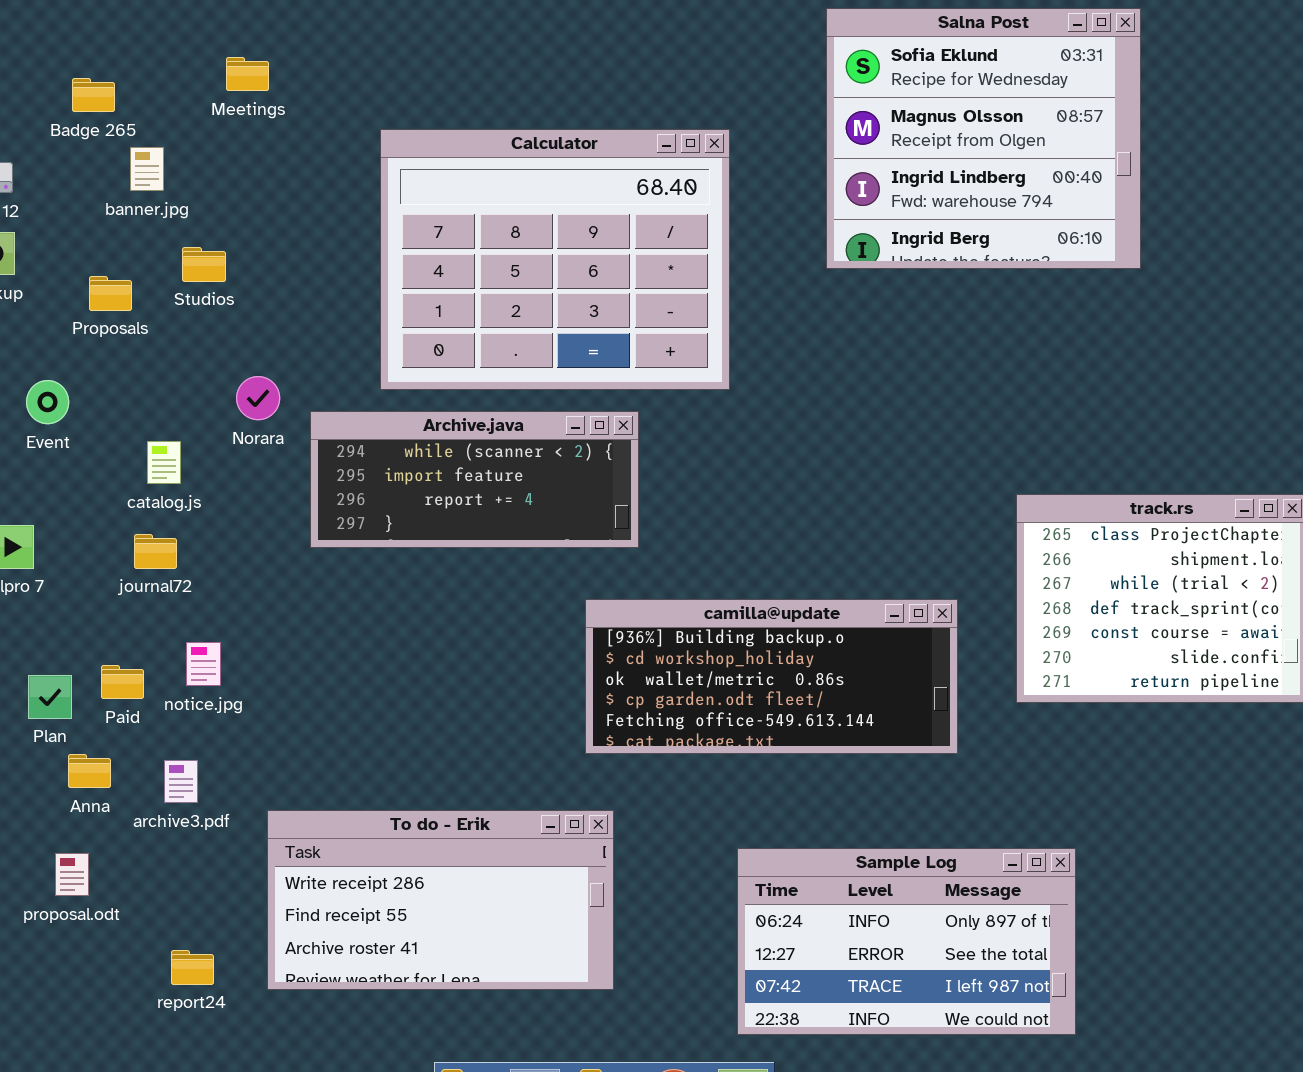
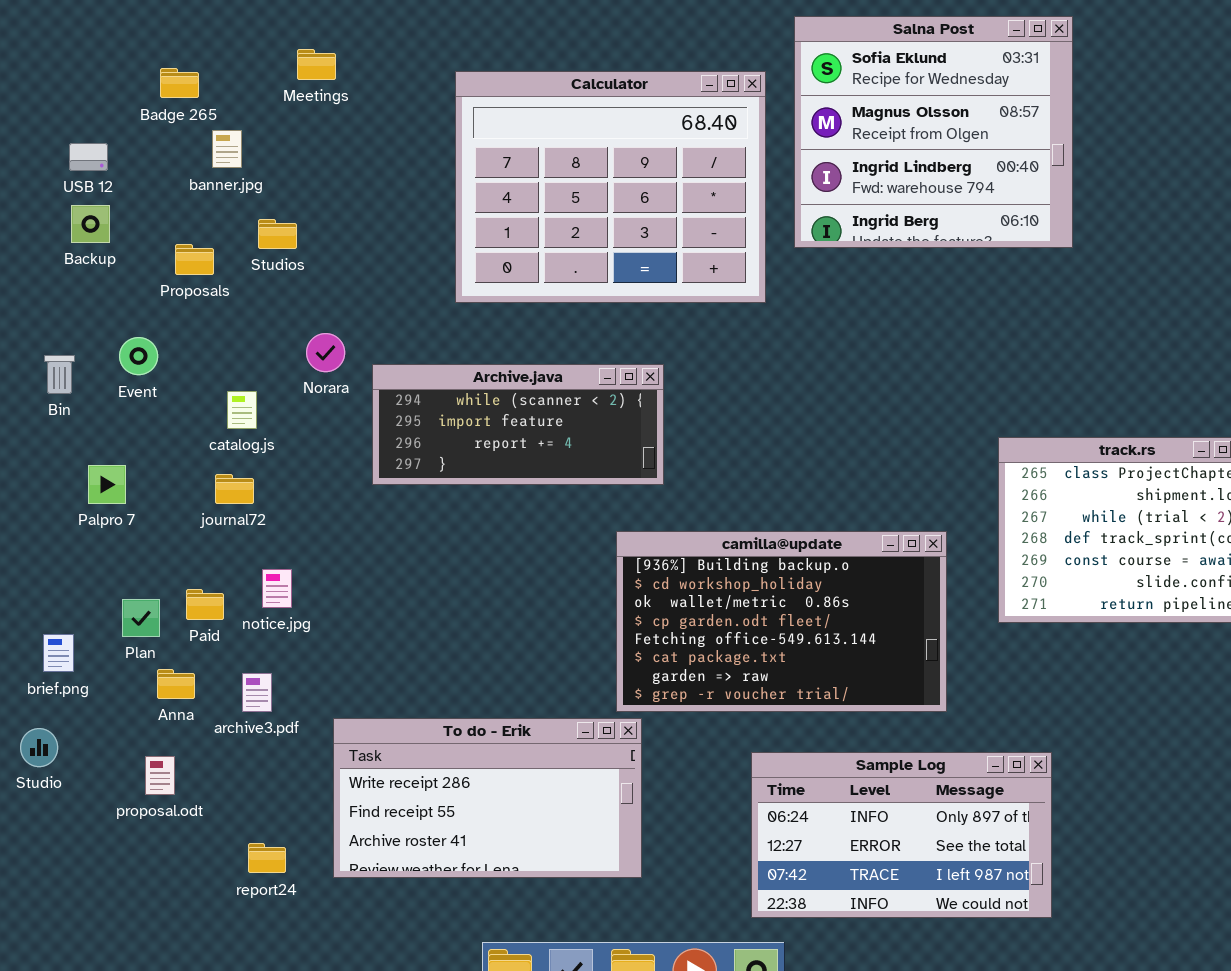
Salna Post: [826,8,1141,269] -> [794,16,1073,248], moved
Calculator: [380,129,730,390] -> [455,71,766,303], moved
camilla@update: [585,599,958,754] -> [616,531,947,712], resized

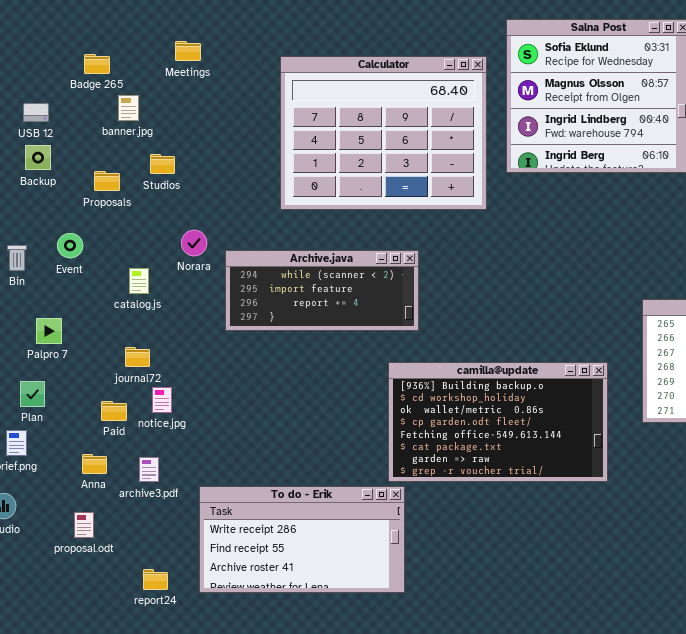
journal72: [215,474,254,504] -> [125,347,150,367], moved
Plan: [122,599,160,637] -> [20,381,45,407], moved
Sample Log: [751,752,1052,918] -> none, closed

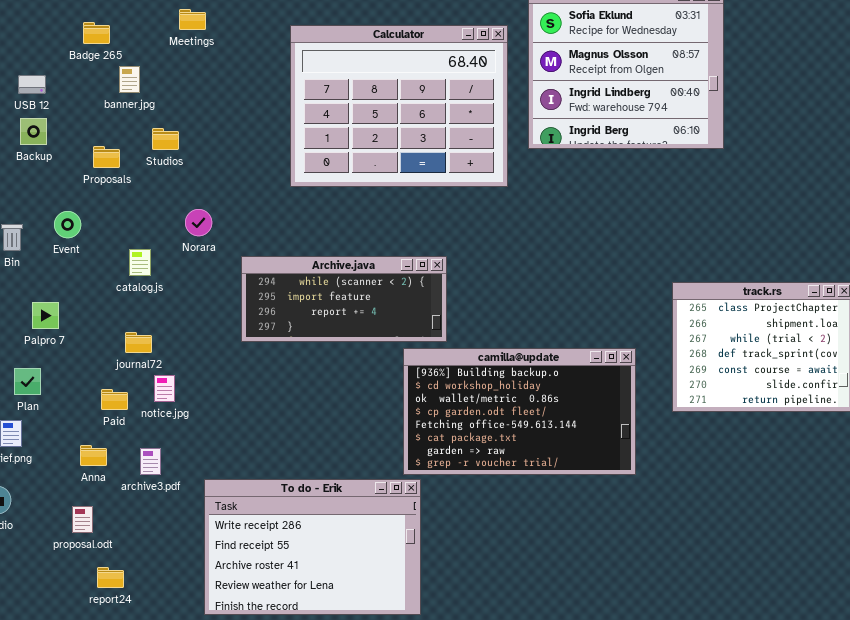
Archive.java: [225,250,419,331] -> [241,256,447,342], moved
To do - Erik: [199,486,405,593] -> [204,479,421,615], resized
report24: [143,569,168,590] -> [97,567,124,588], moved

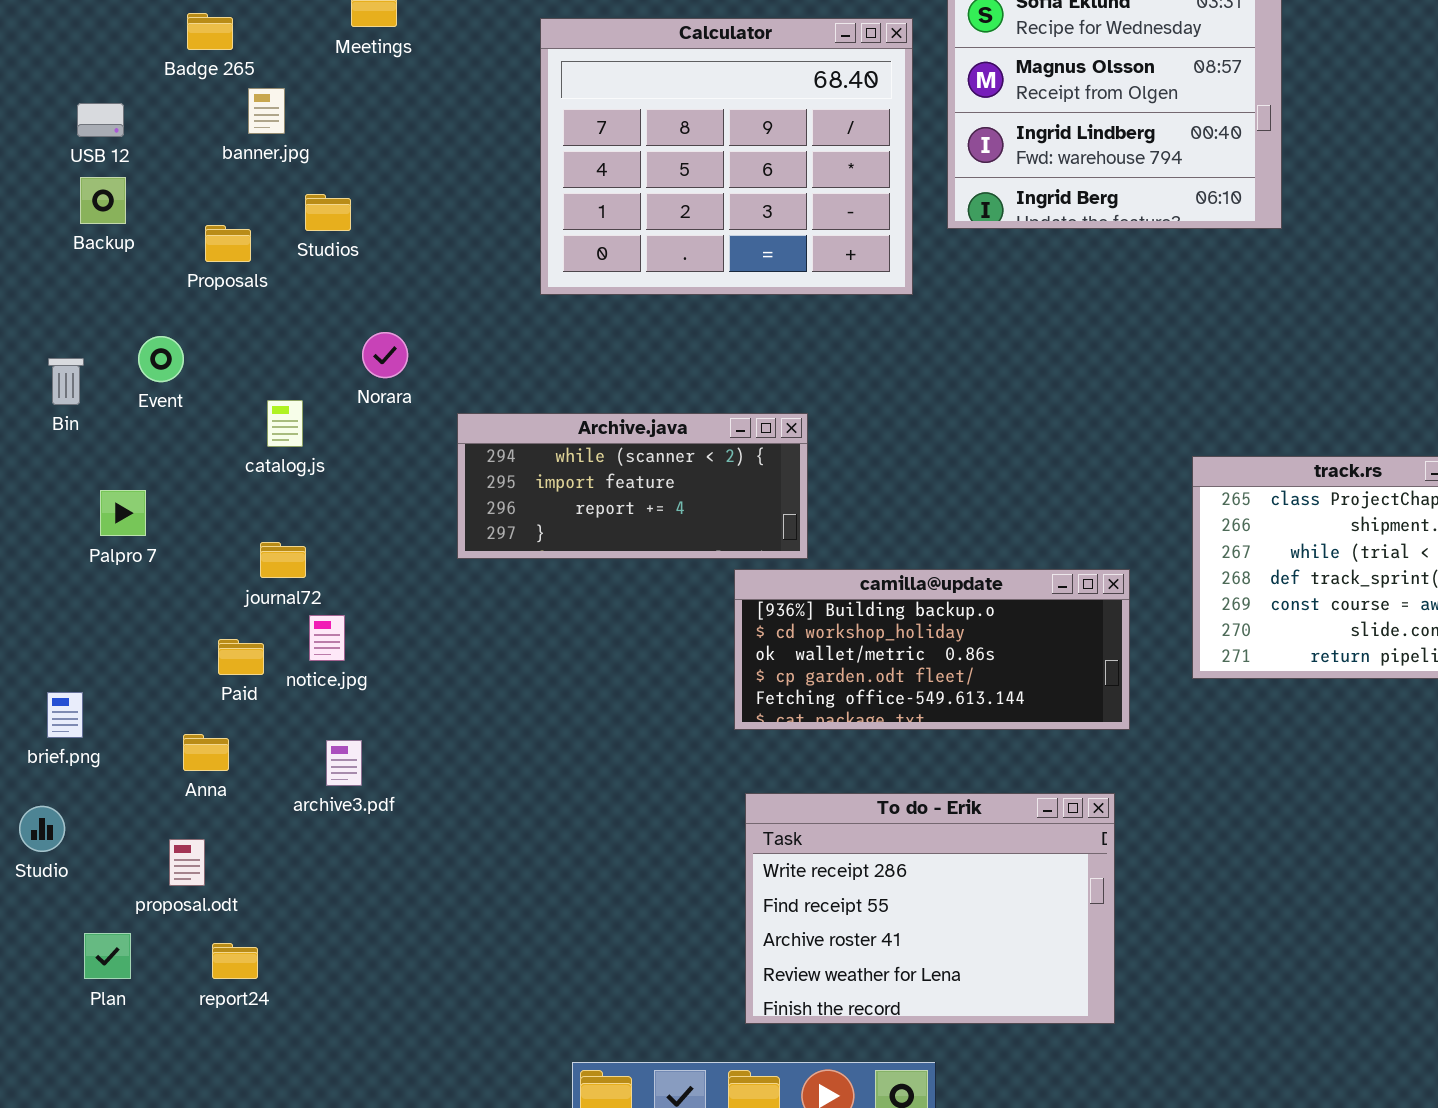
camilla@update: [403,348,636,475] -> [734,569,1130,730], resized
Plan: [14,368,41,395] -> [84,933,131,979], moved
archive3.pdf: [140,448,161,475] -> [326,740,362,786], moved
To do - Erik: [204,479,421,615] -> [745,793,1115,1024], moved

